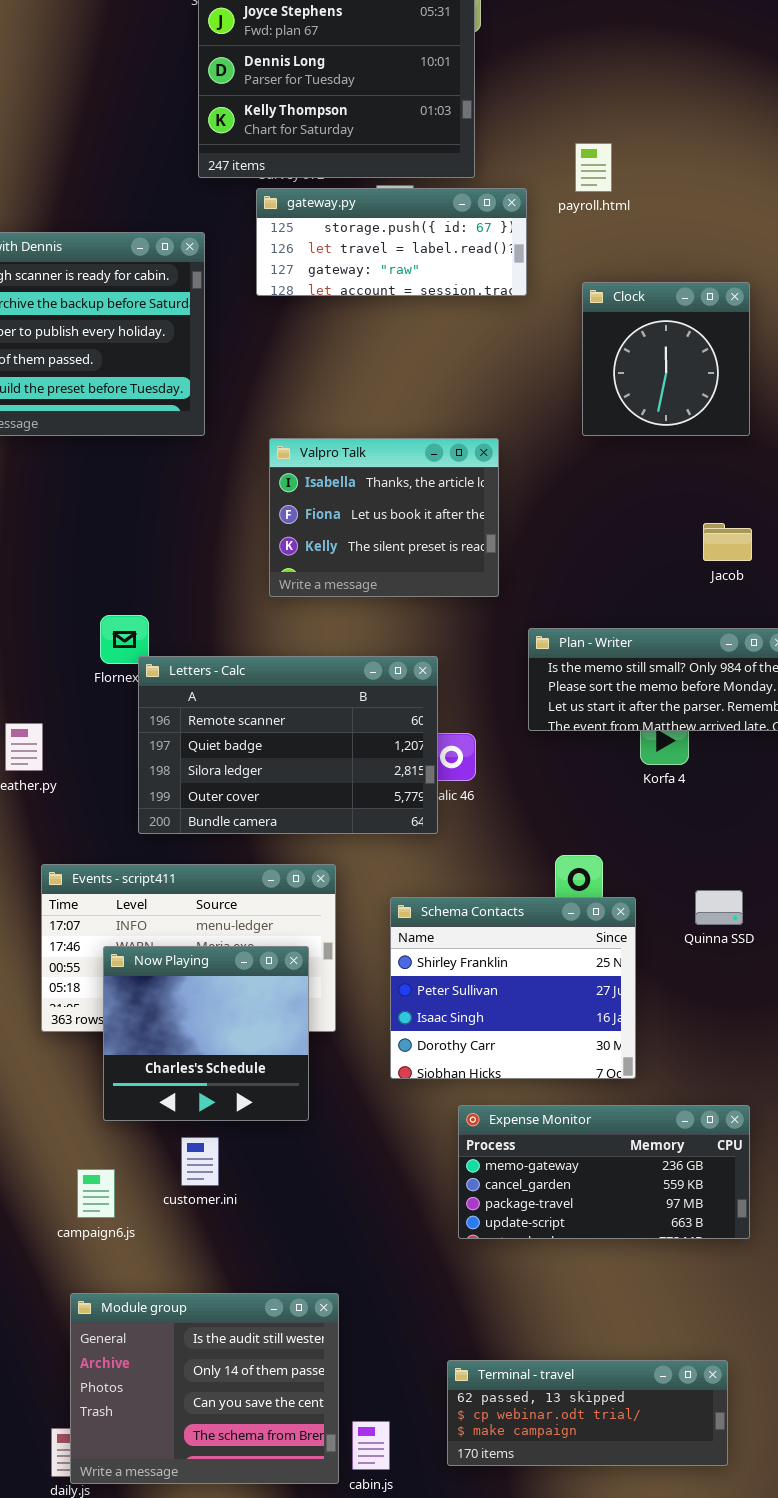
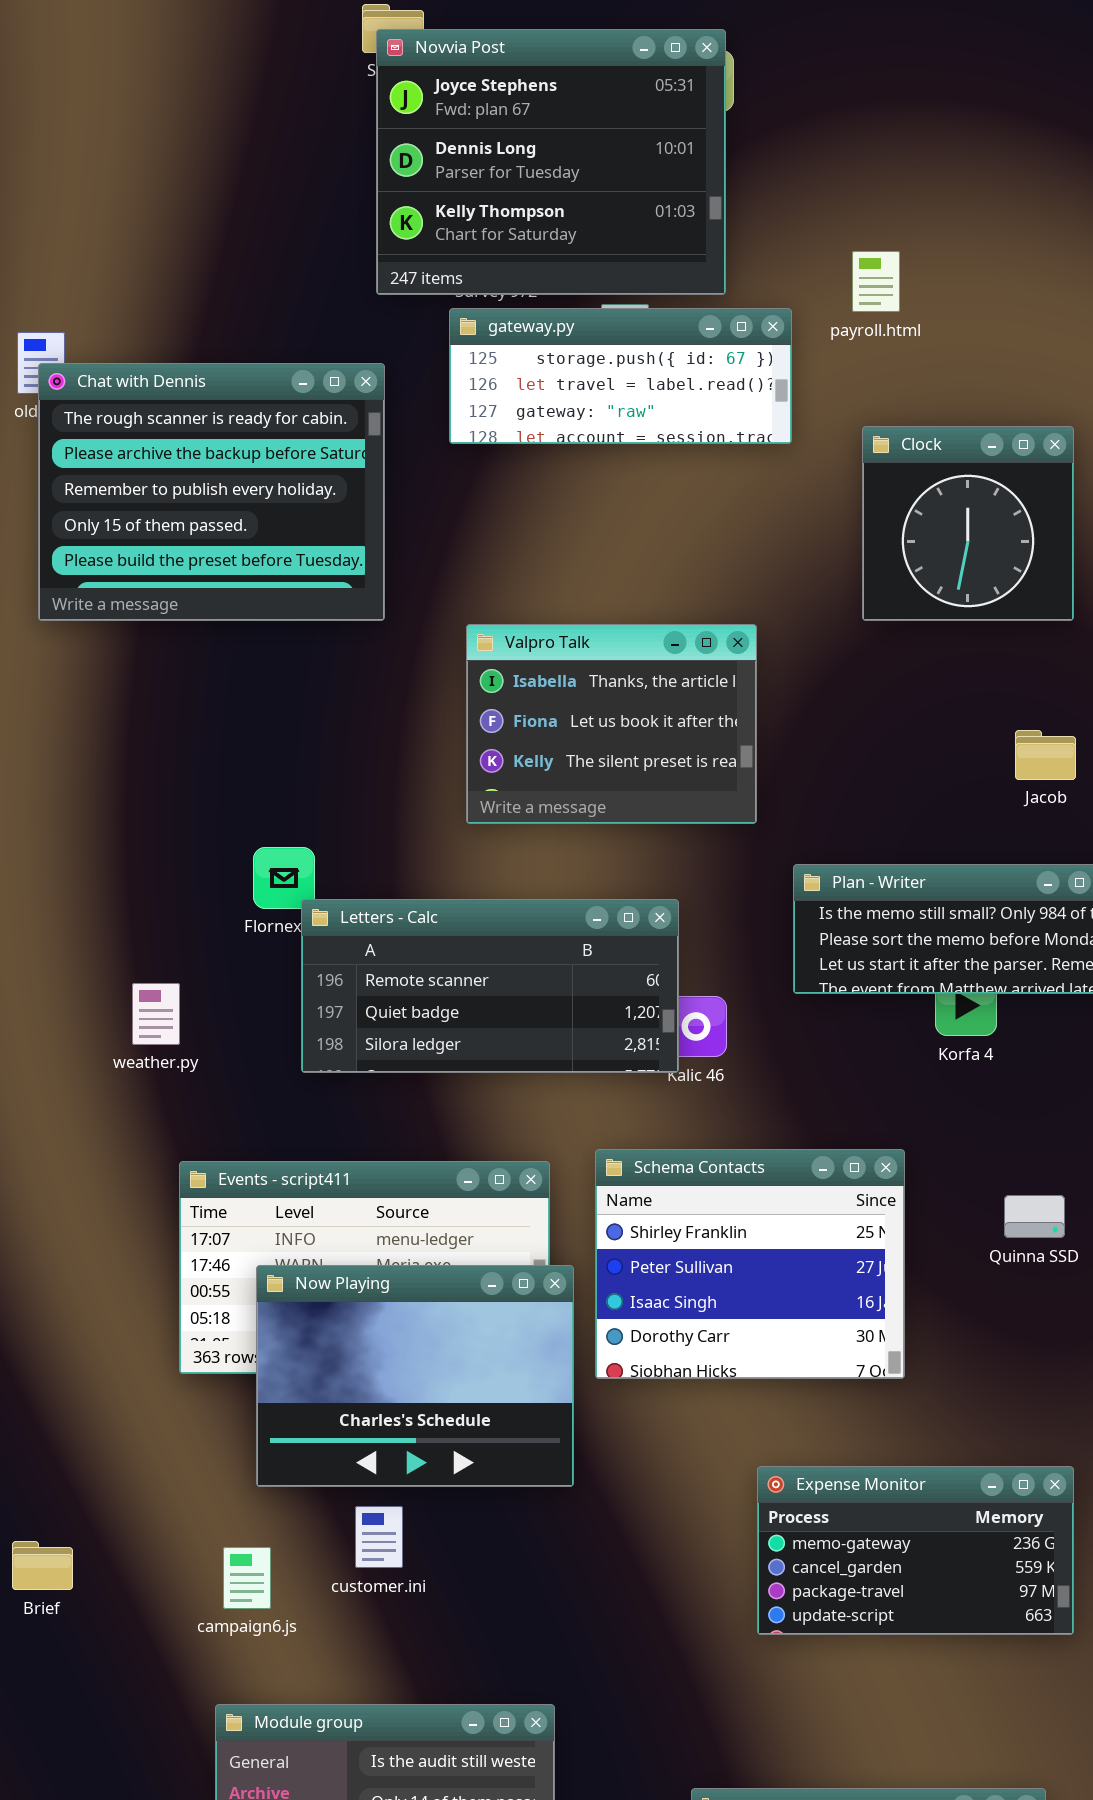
Letters - Calc: [138,656,438,834] -> [301,899,679,1073], resized
Schema Contacts: [390,897,636,1079] -> [595,1149,905,1379], moved
Now Playing: [103,946,309,1121] -> [256,1265,574,1487], resized
Expense Monitor: [458,1105,750,1239] -> [757,1466,1074,1635], resized

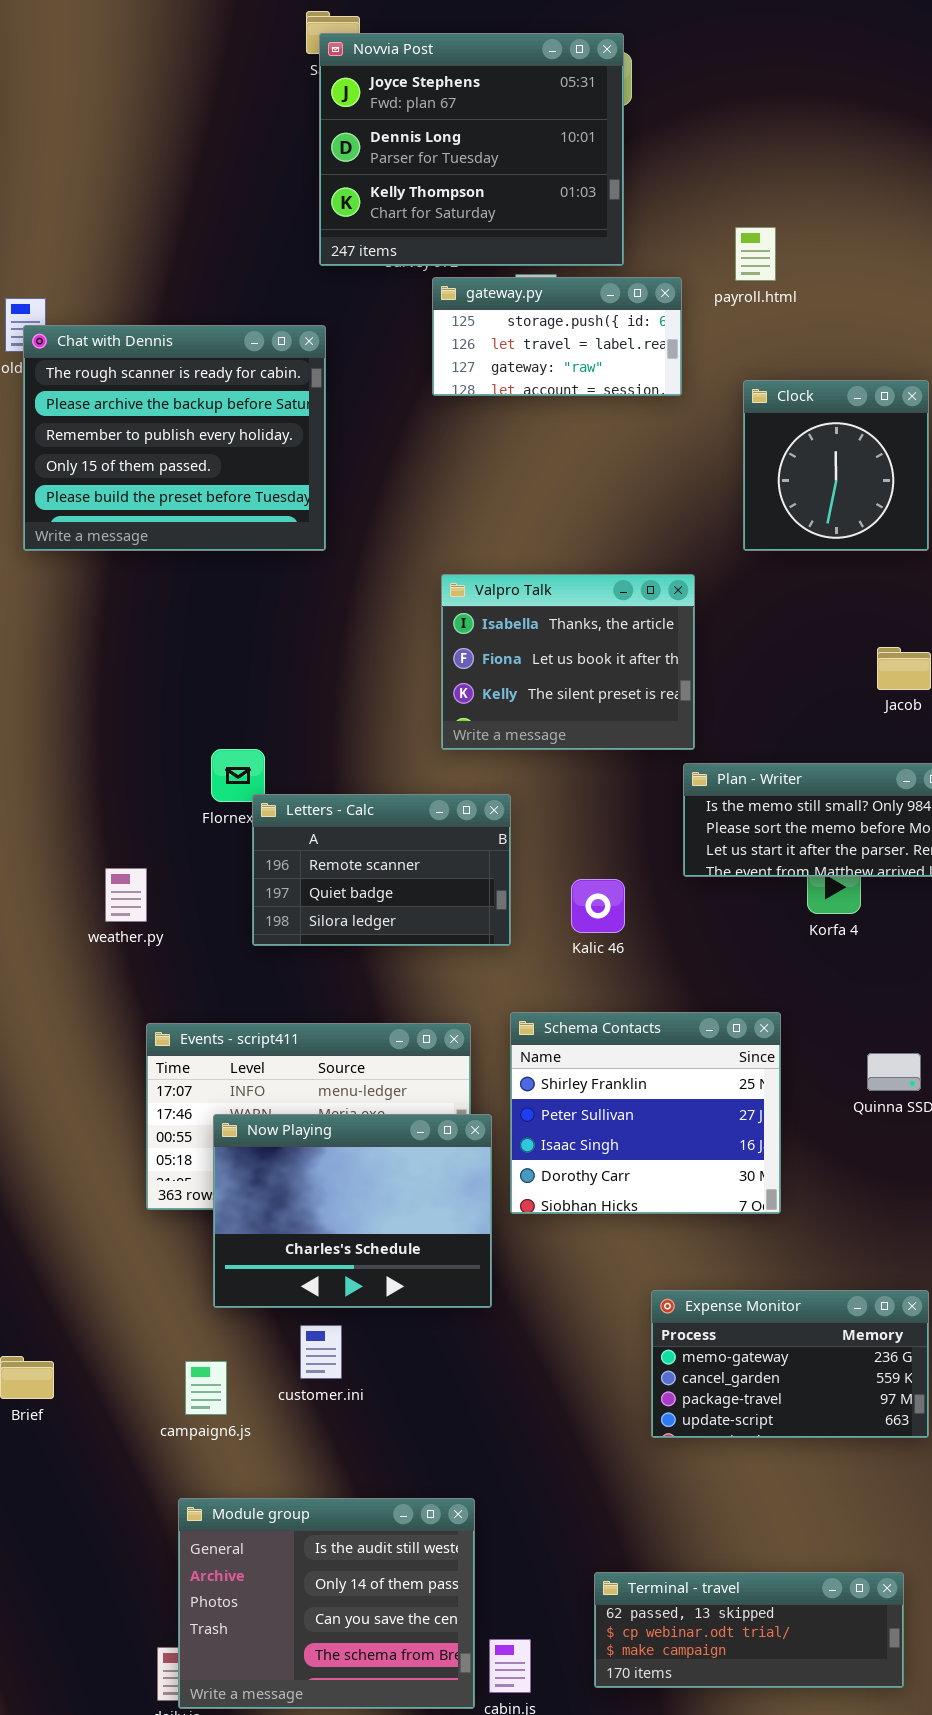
gateway.py: [449,308,792,444] -> [432,277,682,396], resized
Valpro Talk: [466,624,757,824] -> [441,574,695,750], moved
Letters - Calc: [301,899,679,1073] -> [252,794,511,946], resized

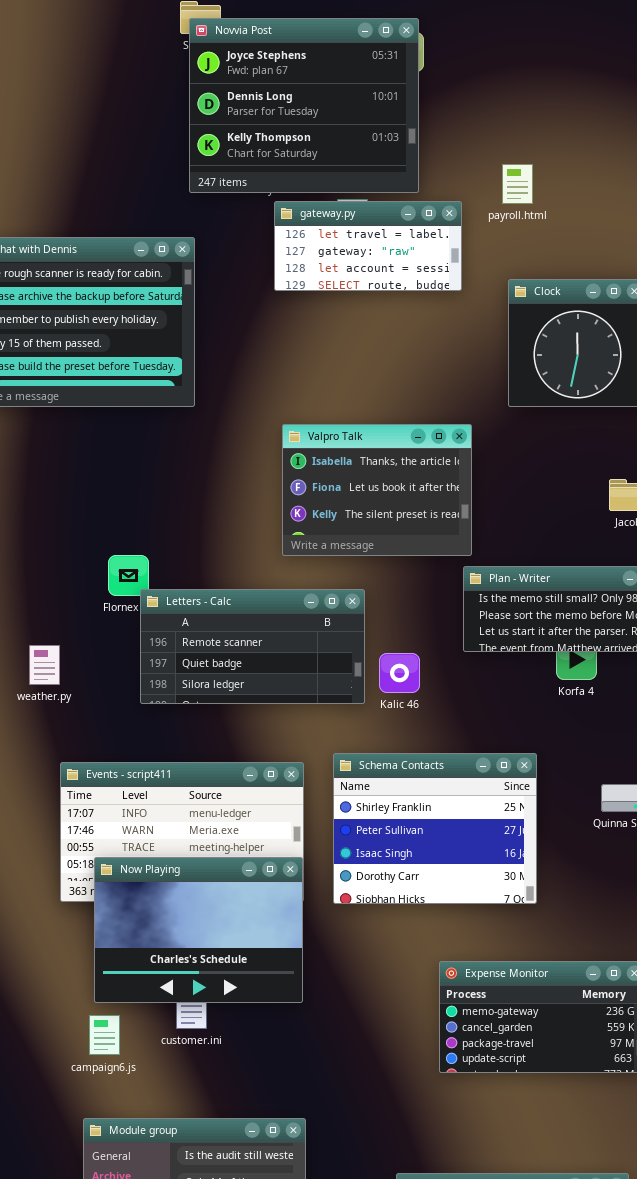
gateway.py: [432,277,682,396] -> [274,201,462,291], scrolled down 1 row
Letters - Calc: [252,794,511,946] -> [140,589,365,704], resized
Now Playing: [213,1114,492,1308] -> [94,857,303,1003], moved

